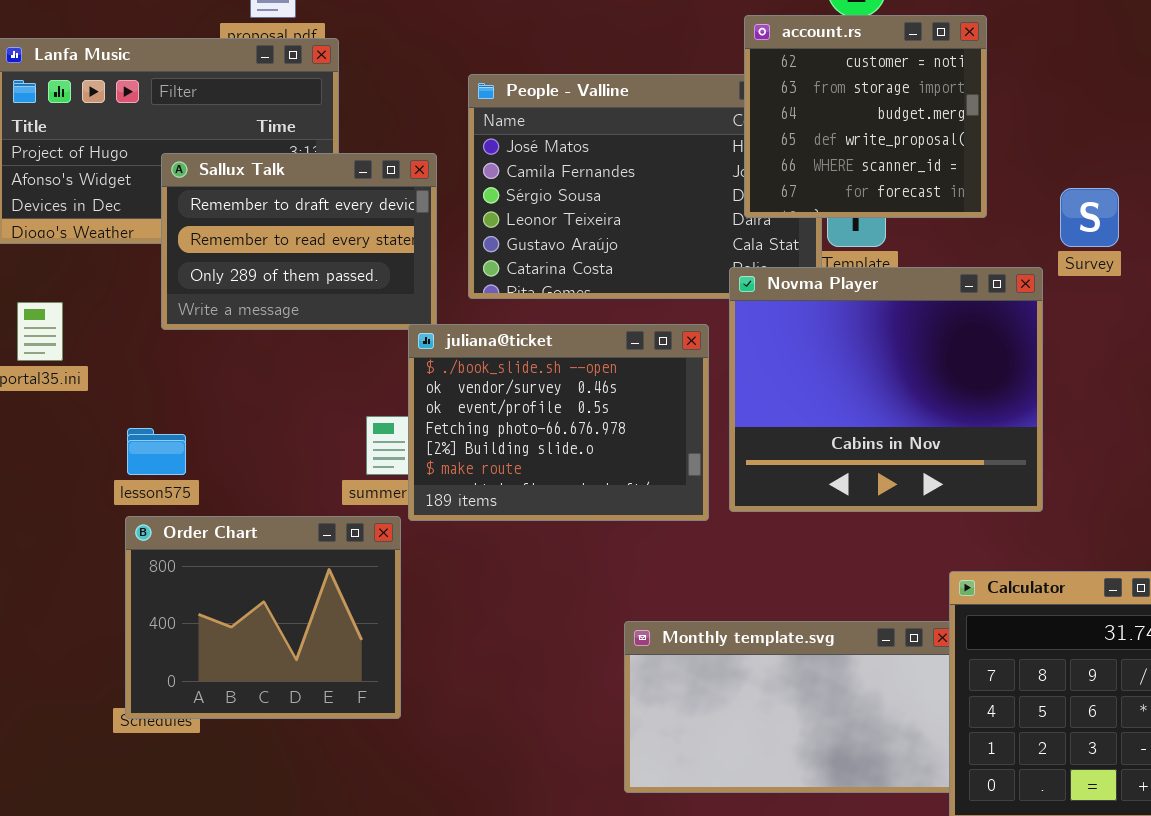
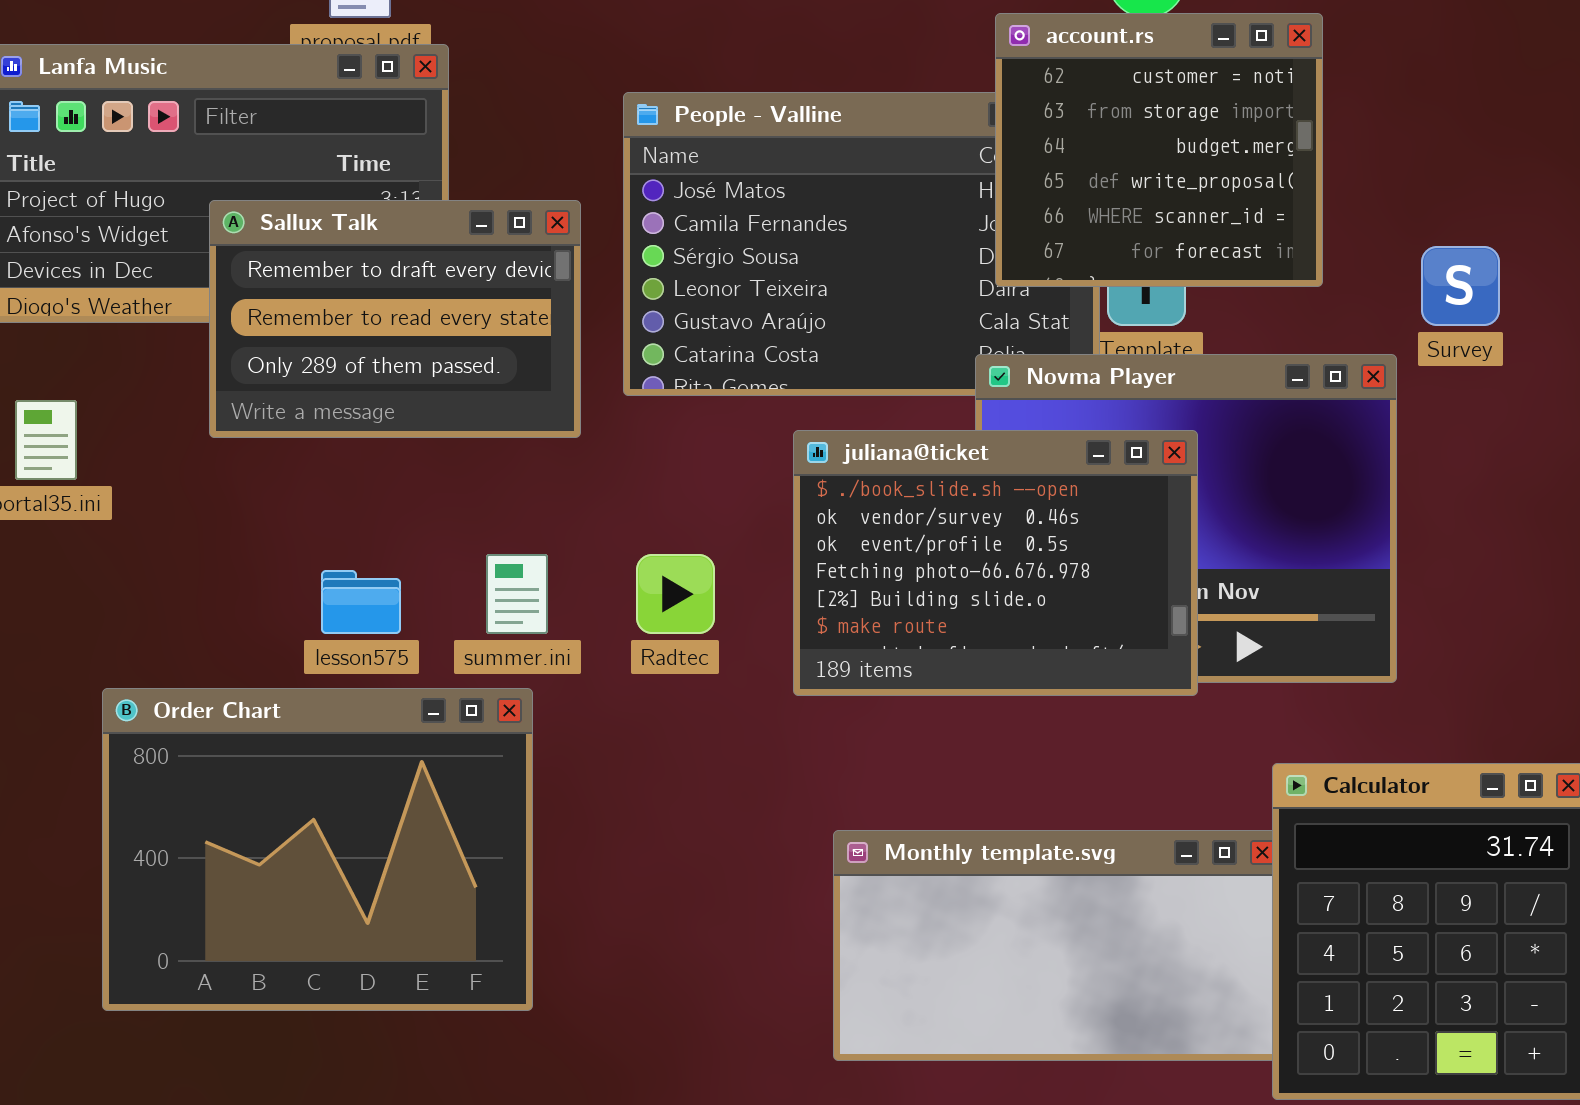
juliana@ticket: [408,324,709,521] -> [793,430,1198,696], moved
lesson575: [127,428,186,475] -> [321,570,401,634], moved
Order Chart: [125,516,401,719] -> [102,688,533,1011], resized

